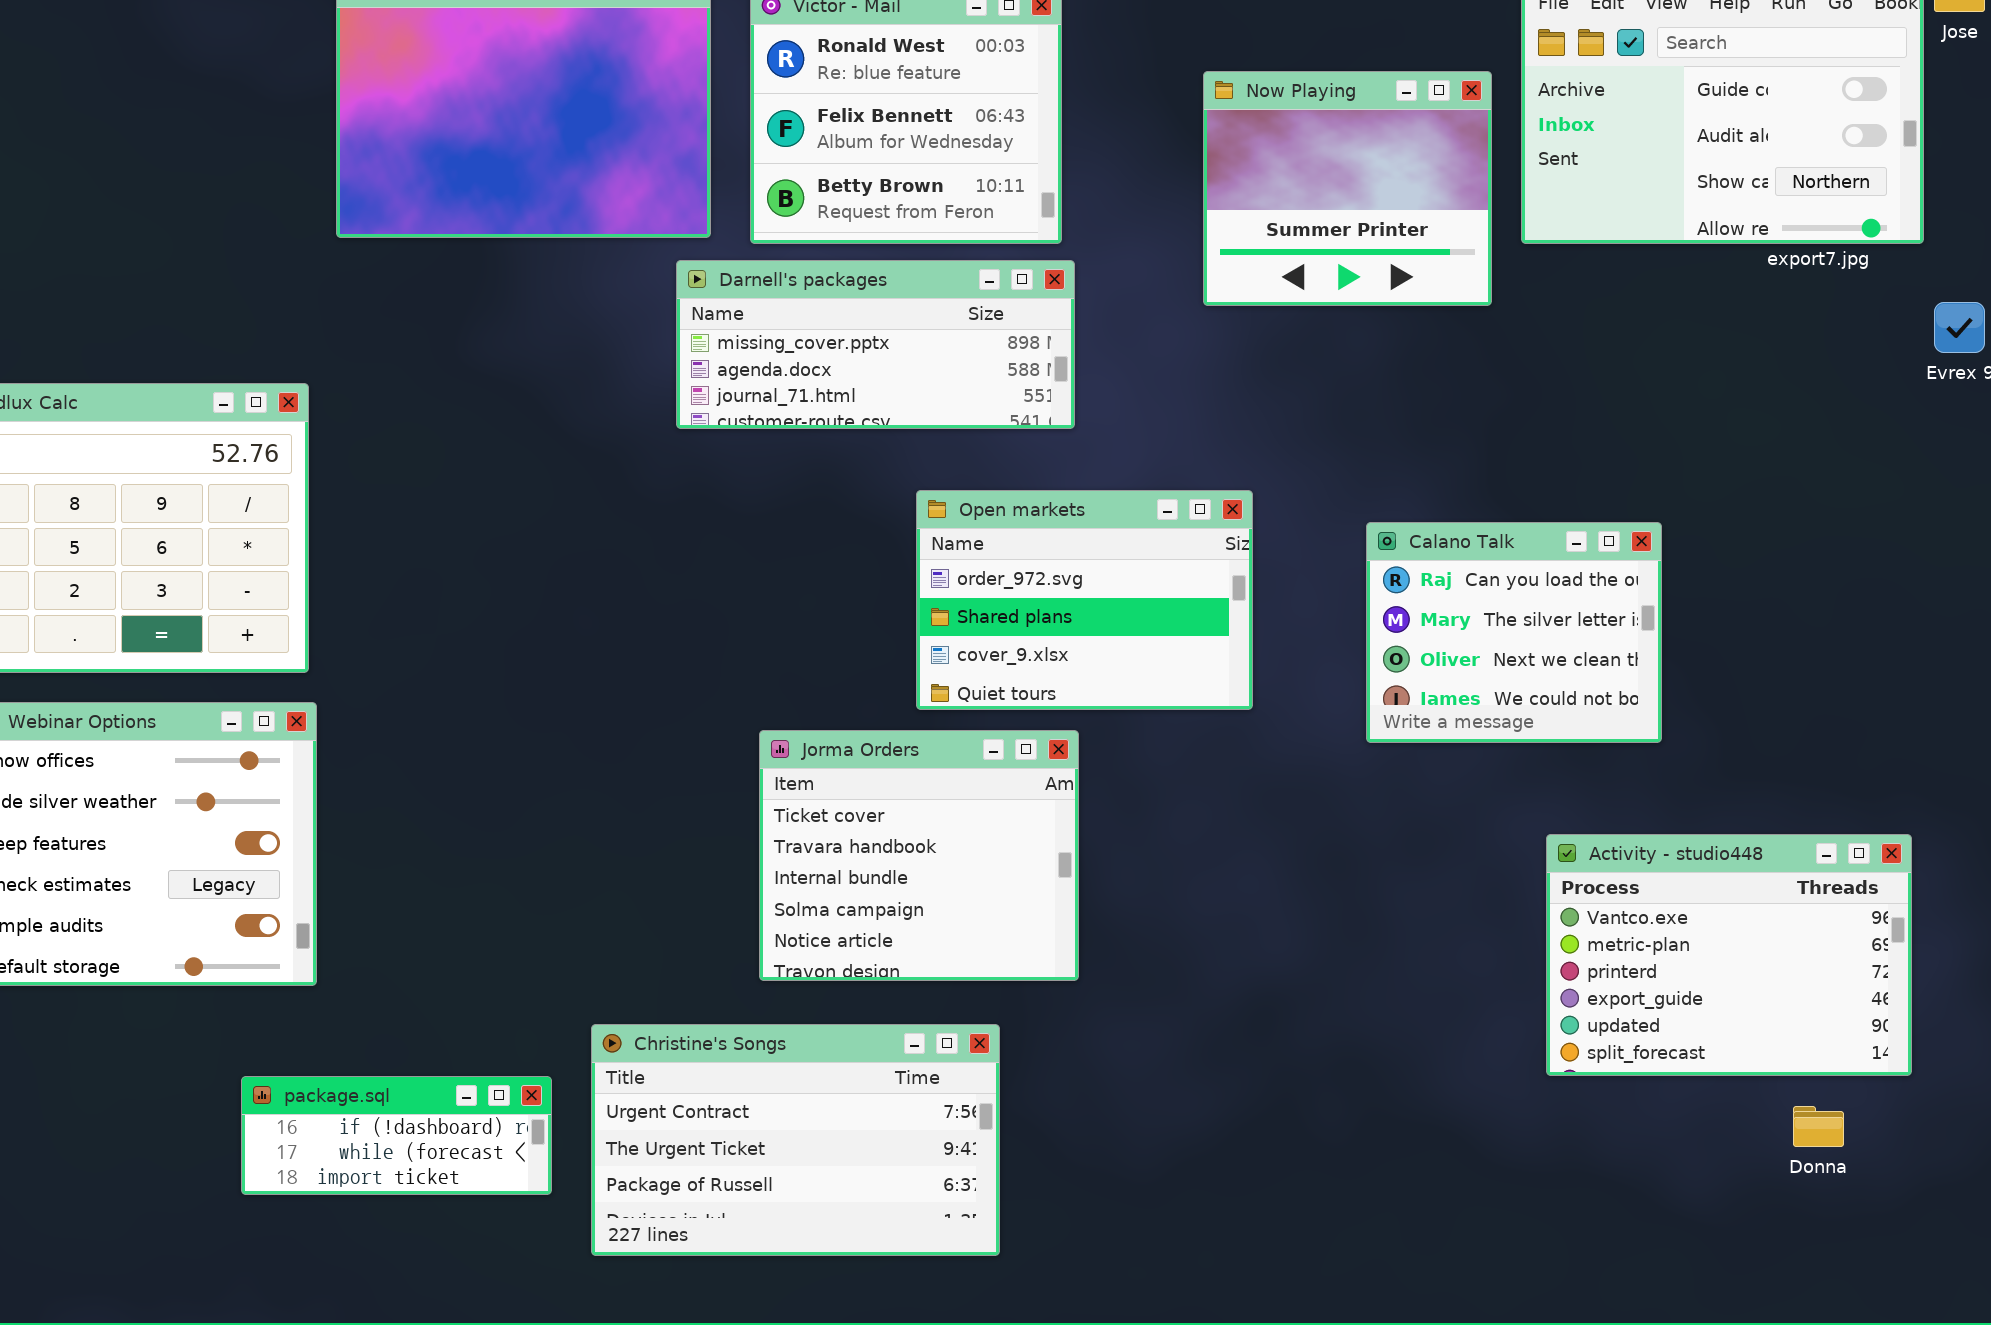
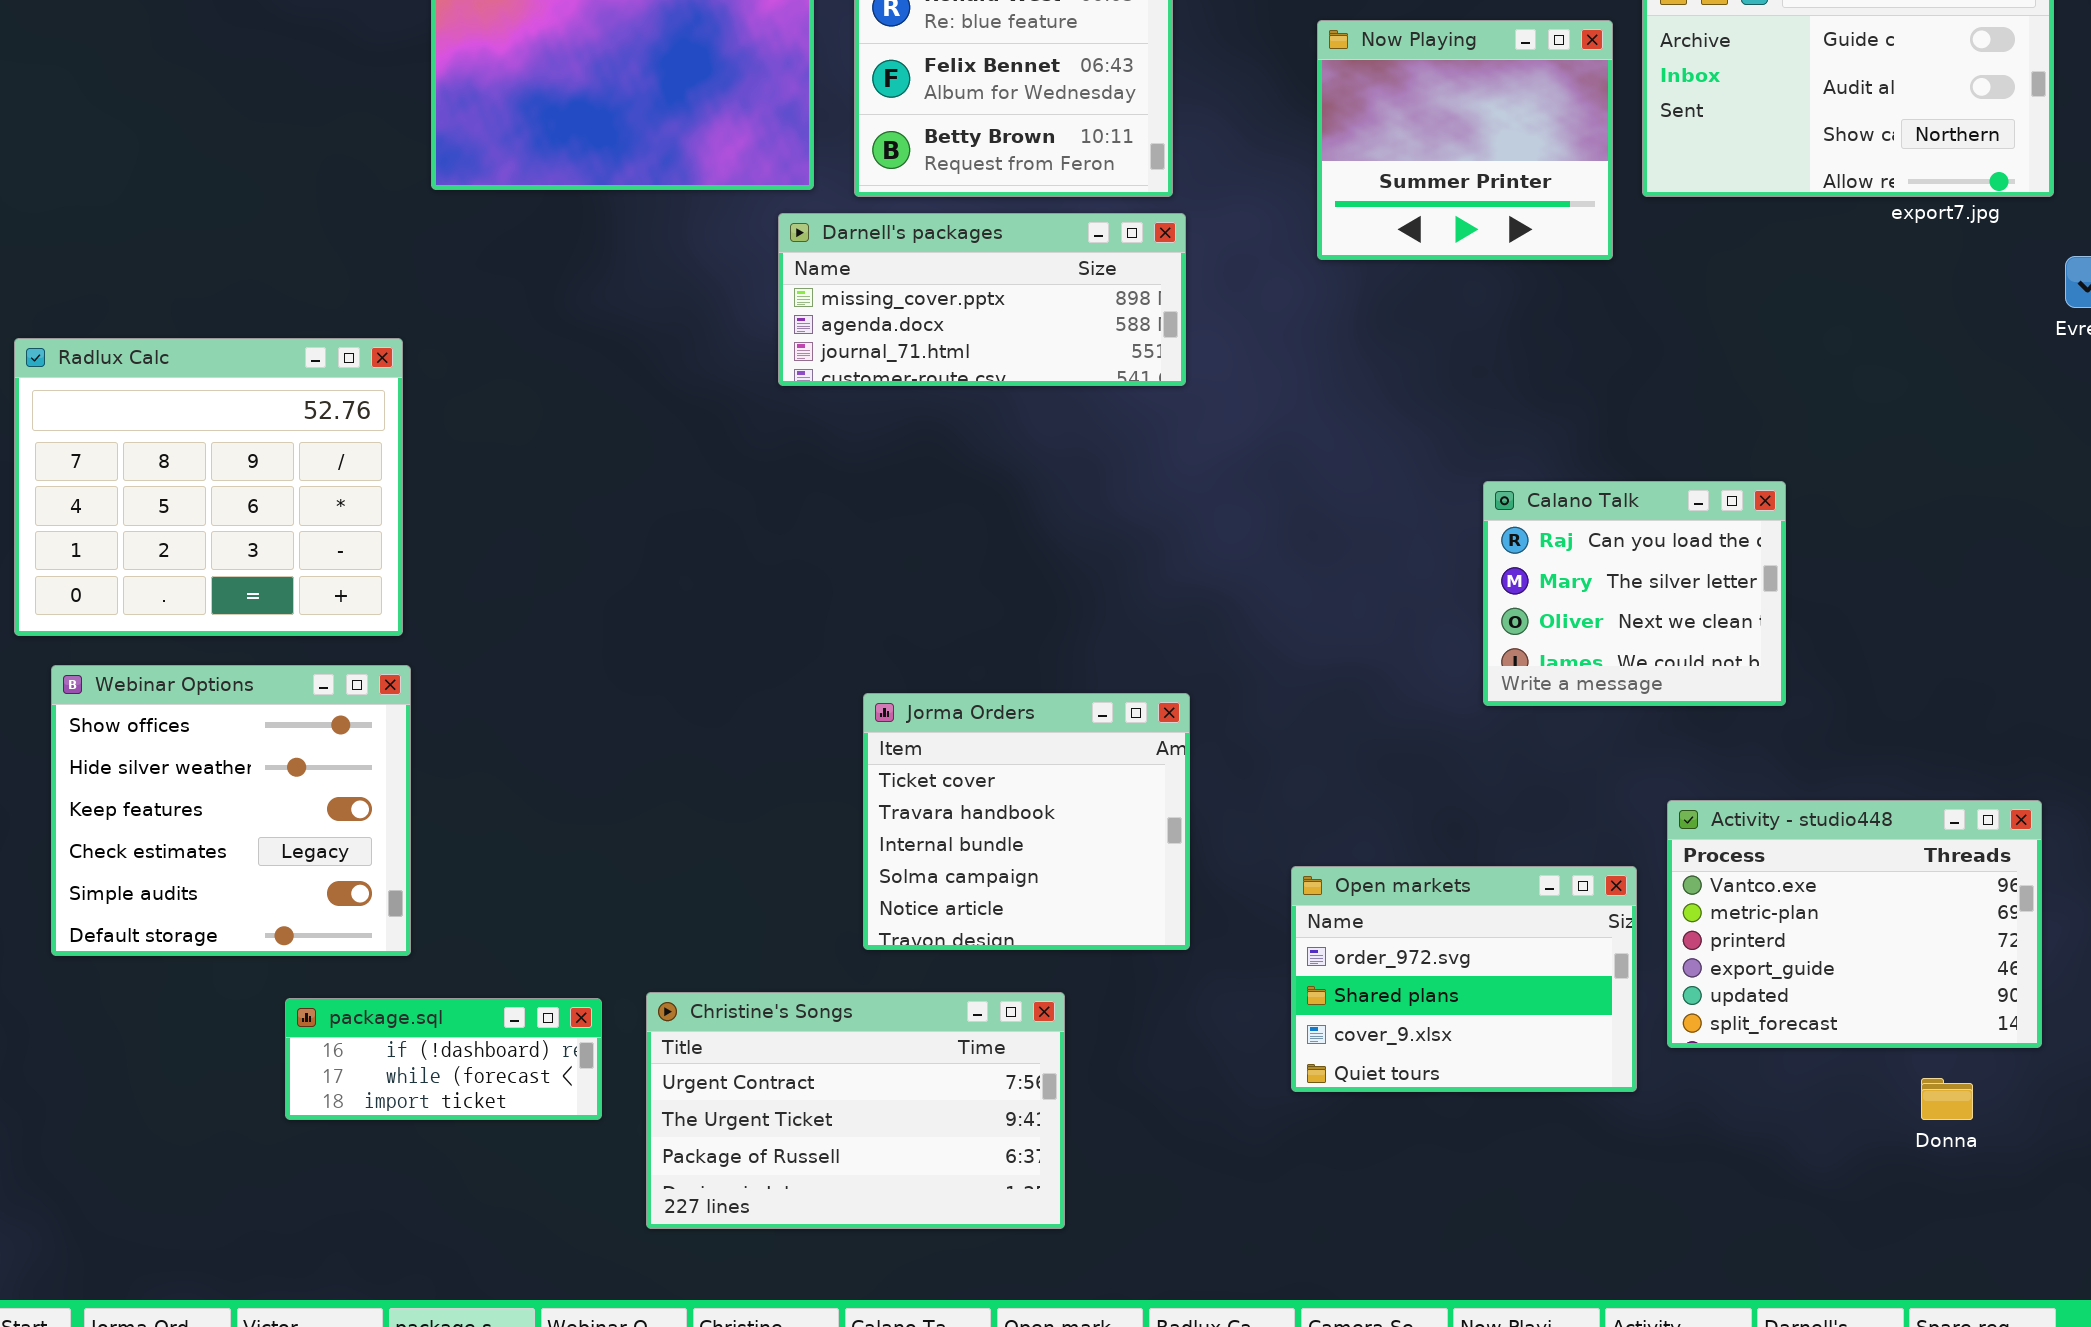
Open markets: [916,490,1253,710] -> [1291,866,1637,1092], moved
Christine's Songs: [591,1024,1000,1256] -> [646,992,1065,1229], moved
package.sql: [241,1076,552,1195] -> [285,998,602,1120], moved

